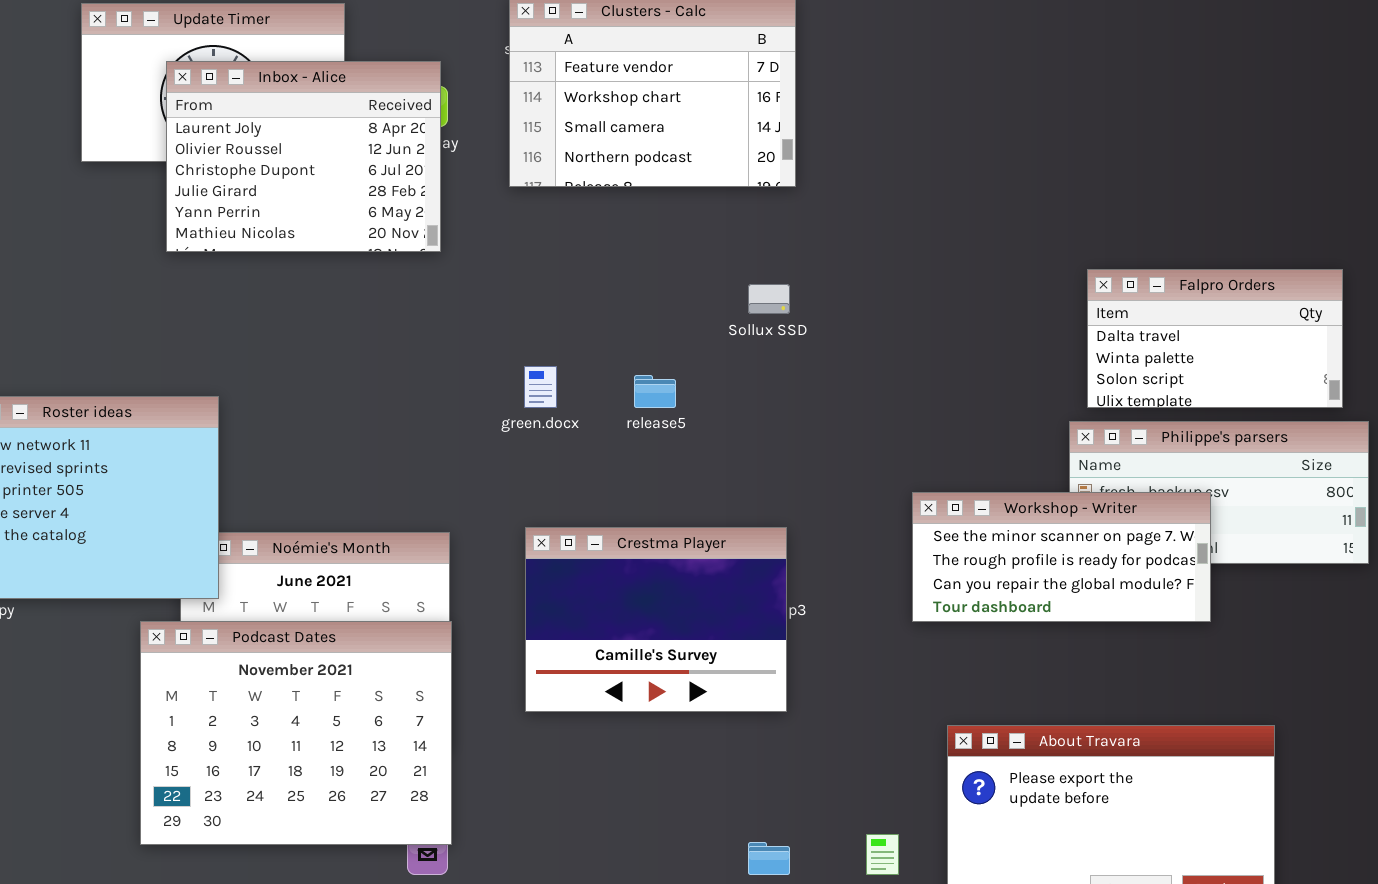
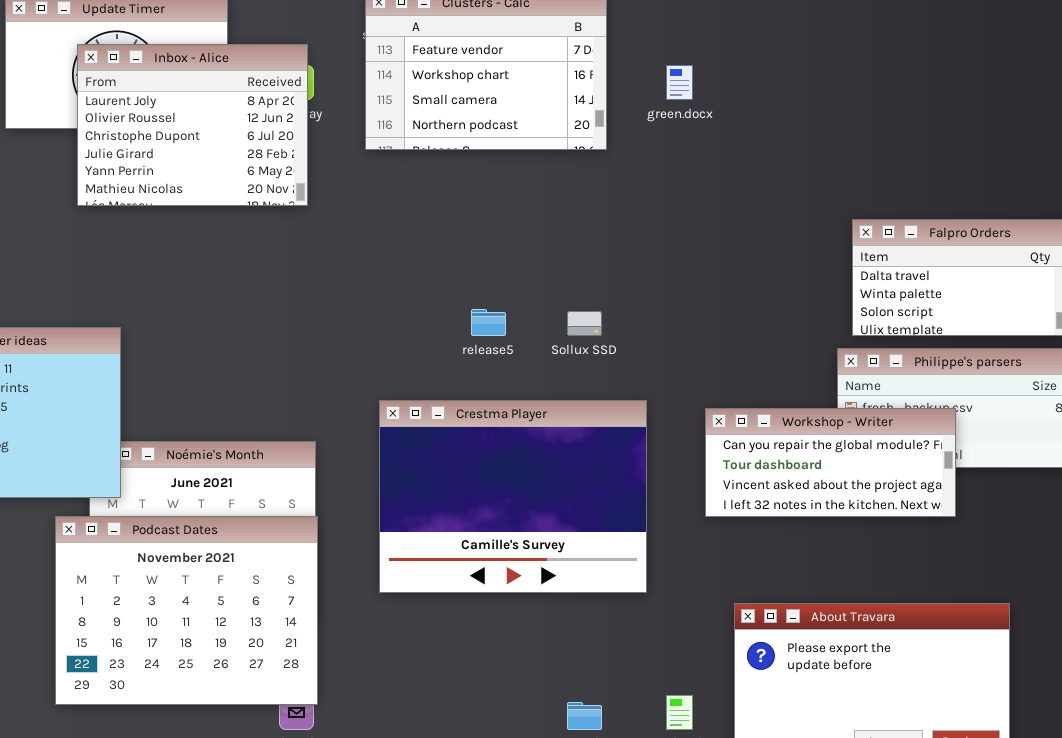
Sollux SSD: [748,284,790,314] -> [567,311,602,336], moved
green.docx: [524,366,557,408] -> [666,65,693,100], moved
Workshop - Writer: [912,492,1211,622] -> [705,408,956,517], scrolled down 2 rows
Crestma Player: [525,527,787,712] -> [379,400,647,593], resized

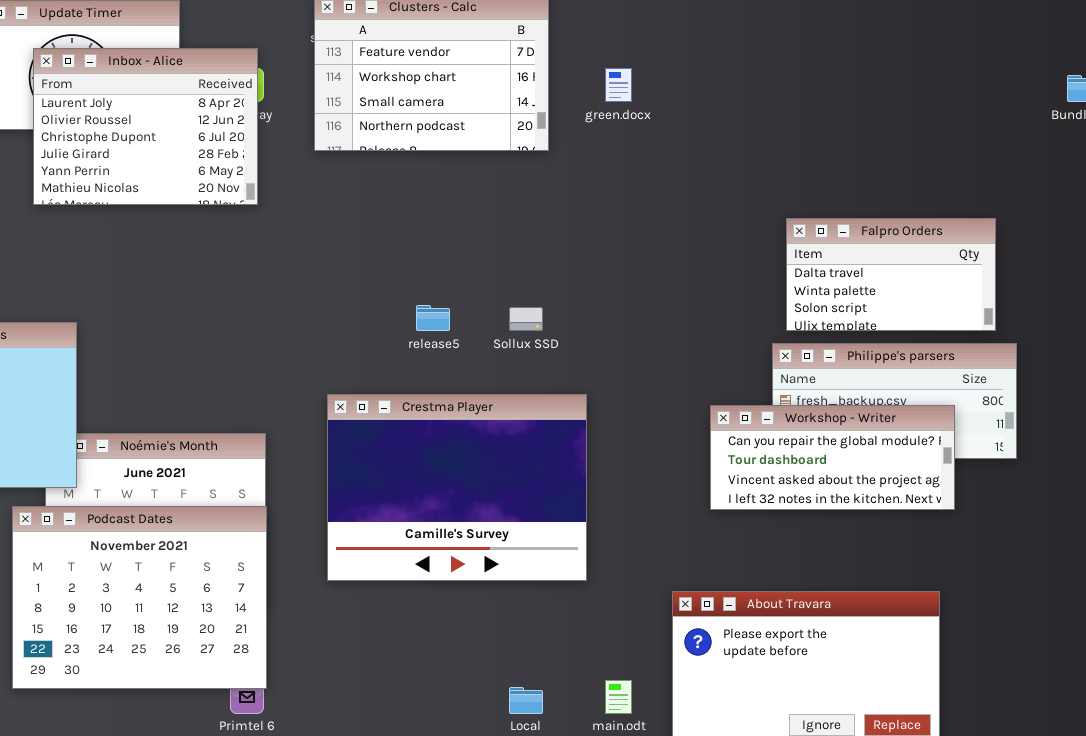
Workshop - Writer: [705,408,956,517] -> [710,405,955,510], moved

